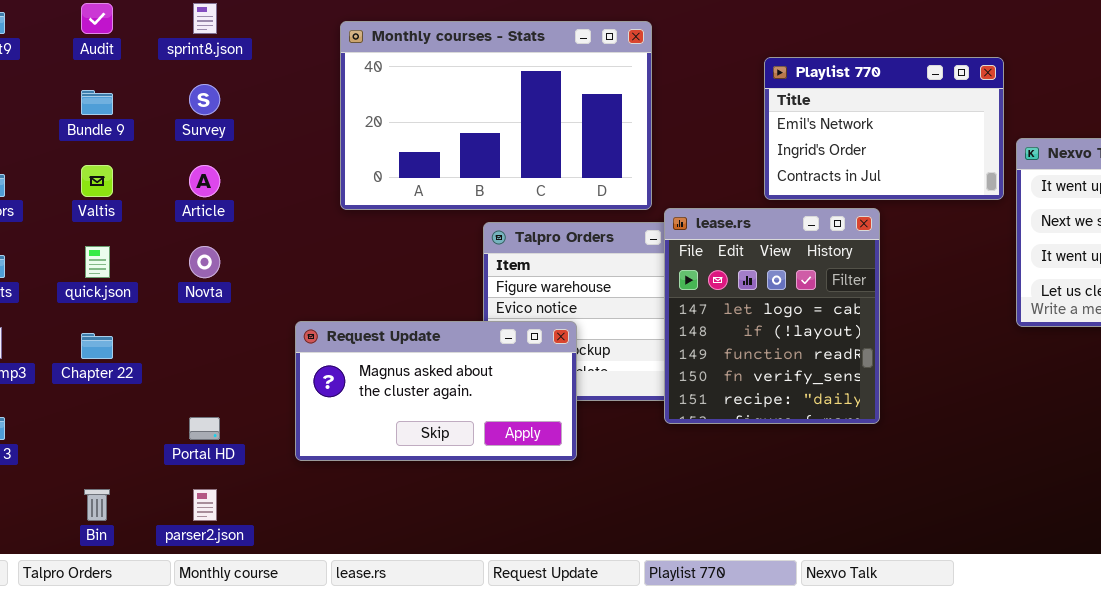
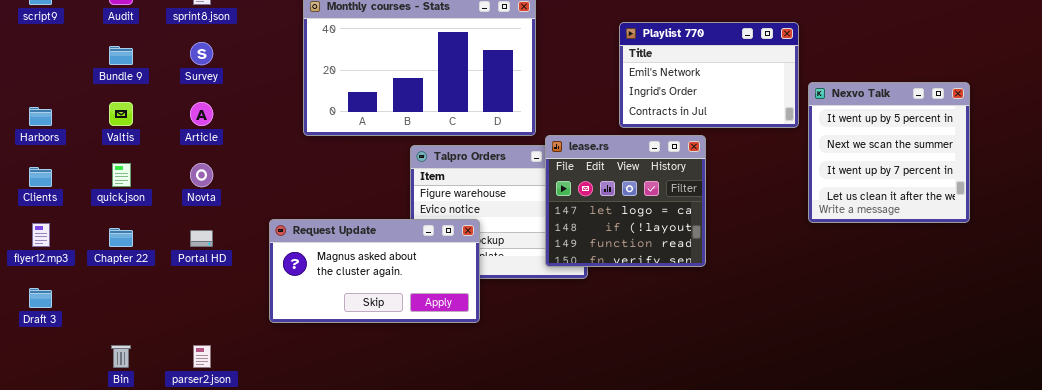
lease.rs: [664,208,880,424] -> [545,135,706,267], resized
Portal HD: [189,417,220,440] -> [190,230,213,247], moved

